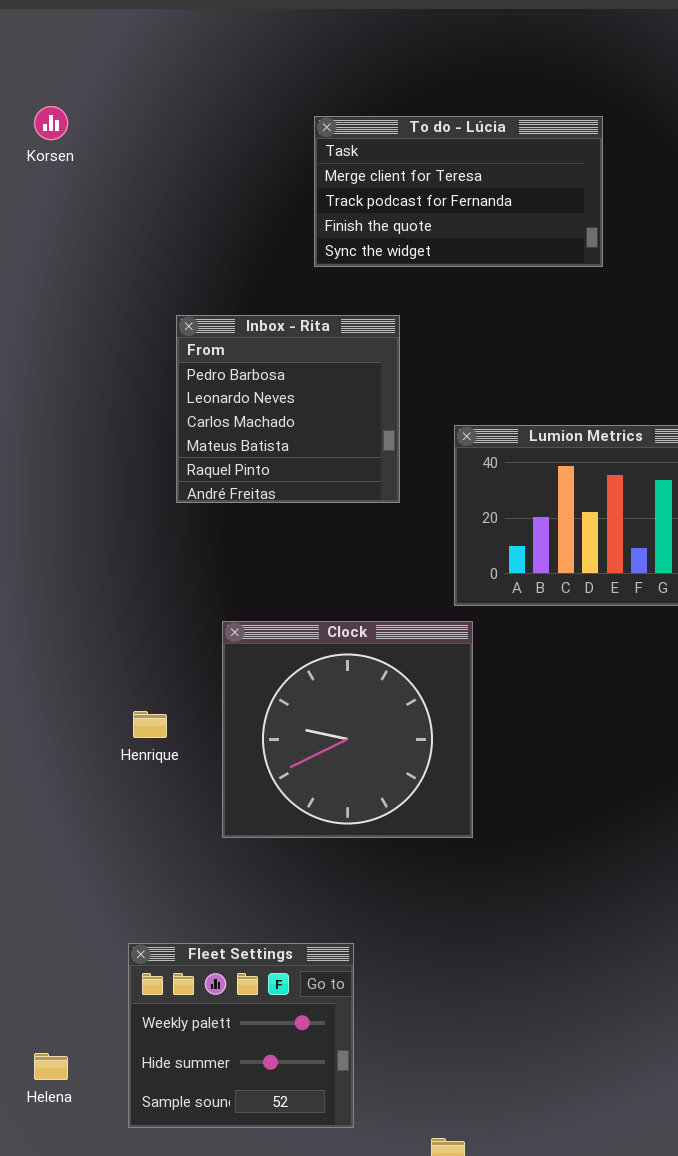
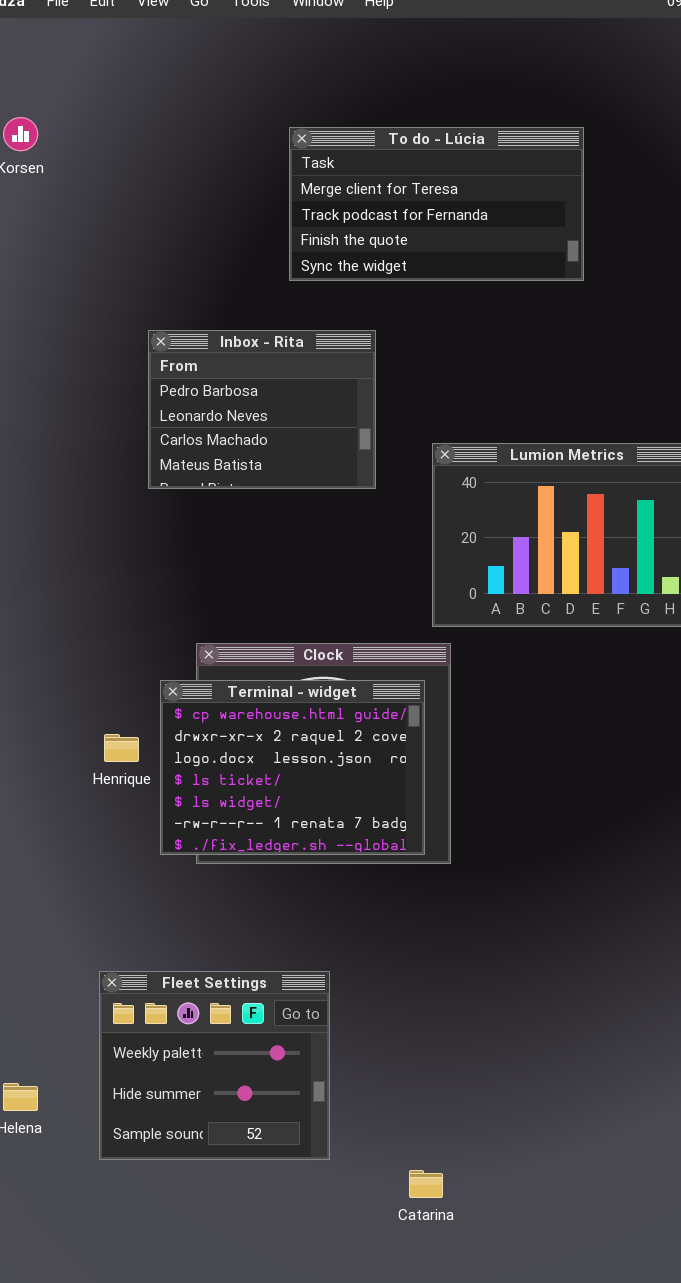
Inbox - Rita: [176,315,400,503] -> [148,330,376,489], resized
Terminal - widget: none -> [160,680,425,855], opened

